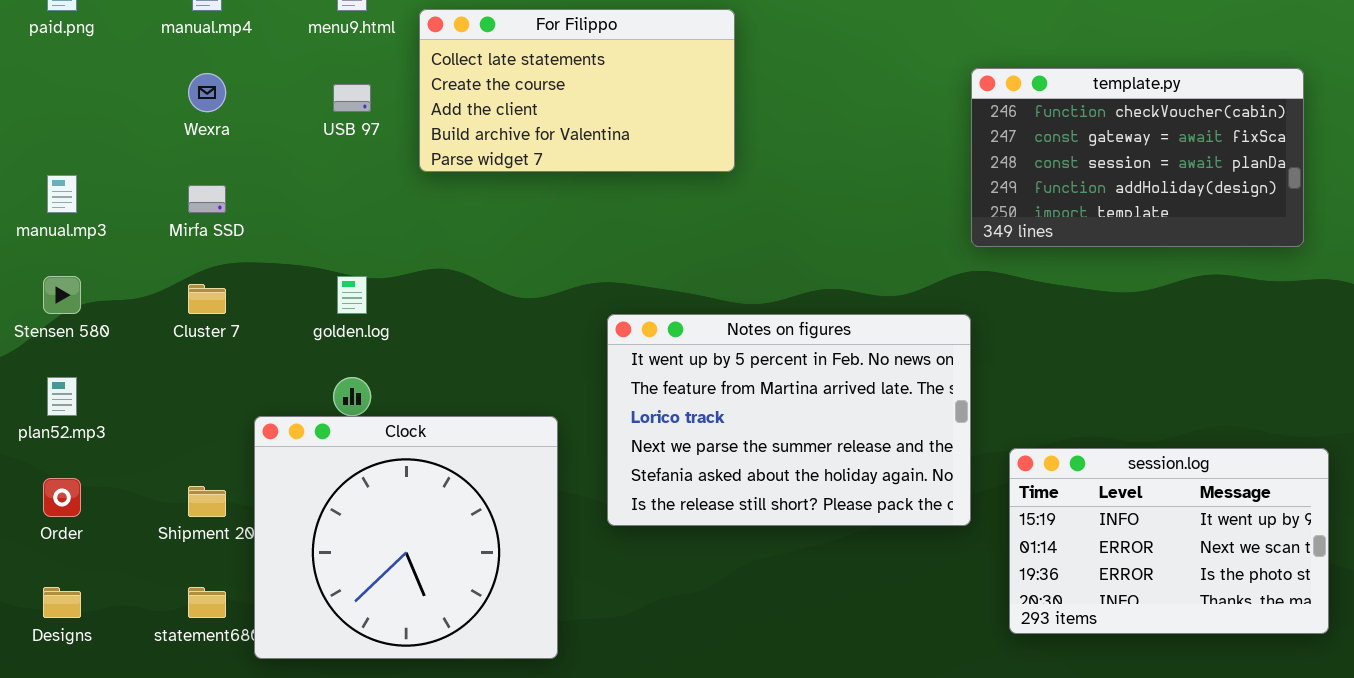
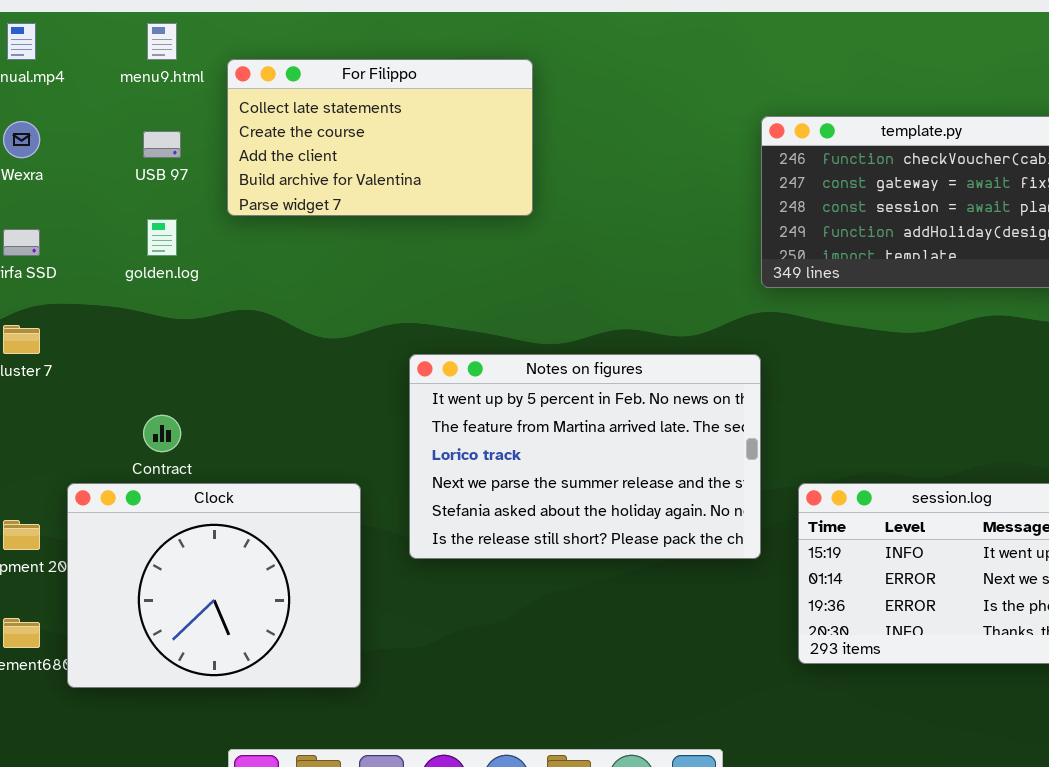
golden.log: [337,276,367,314] -> [147,219,177,256], moved
Clock: [254,416,558,659] -> [67,483,361,688], resized

